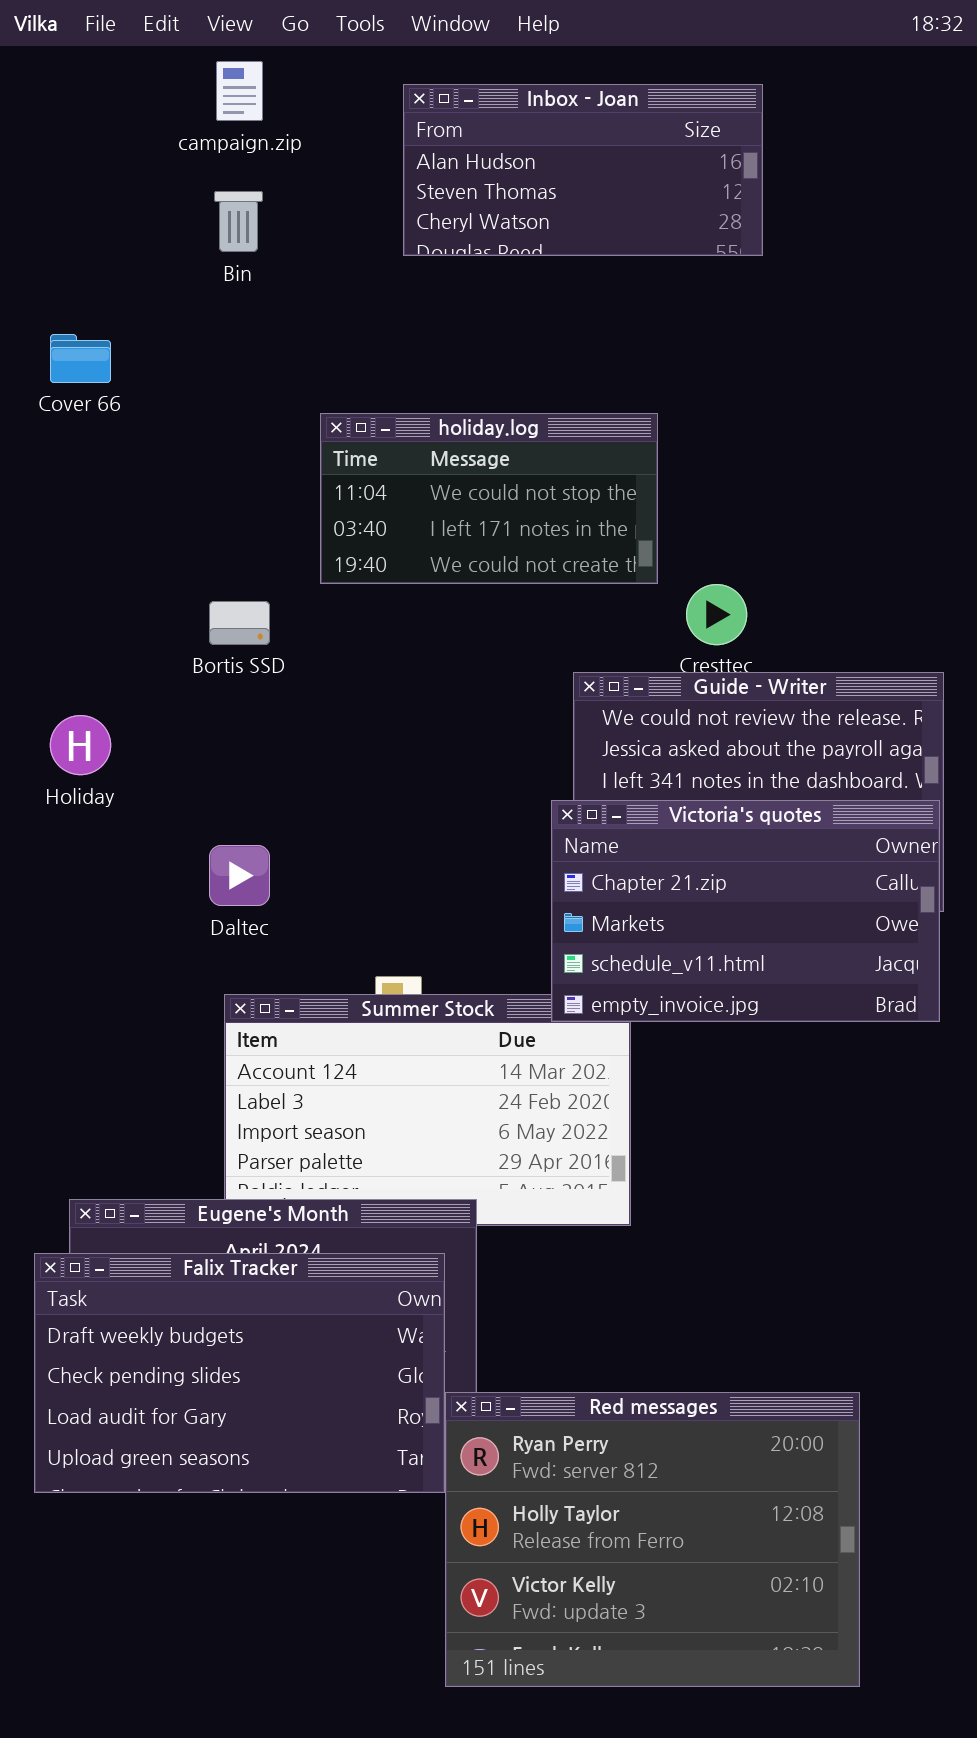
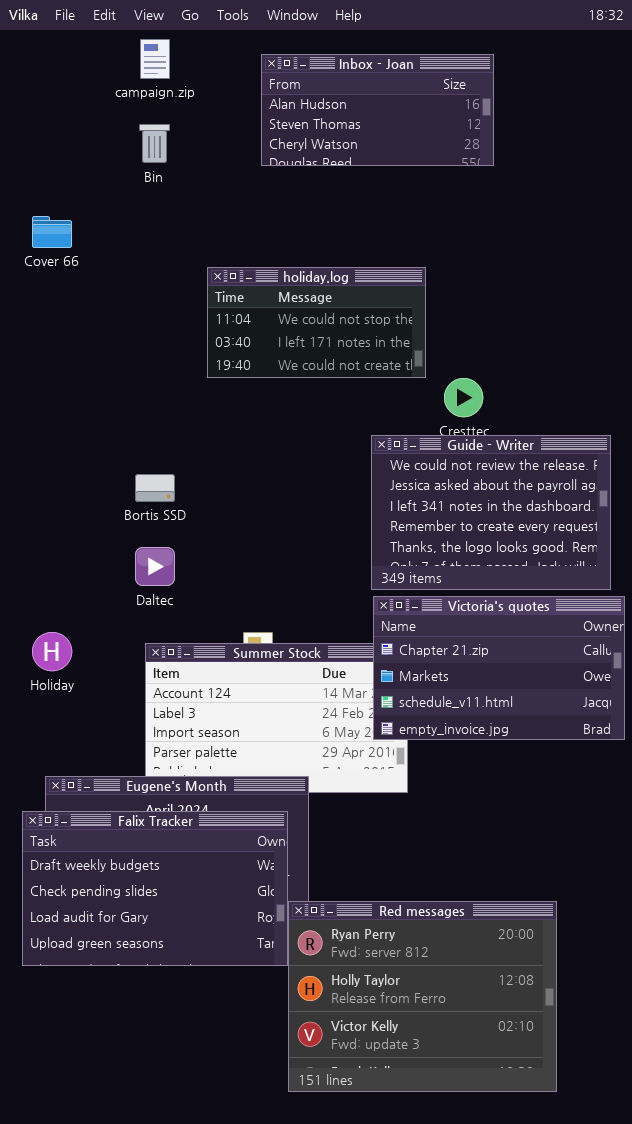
Bortis SSD: [209,601,270,645] -> [135,474,175,502], moved
Holiday: [50,715,111,775] -> [32,632,72,671], moved
Victoria's quotes: [551,800,940,1022] -> [373,596,625,740], moved

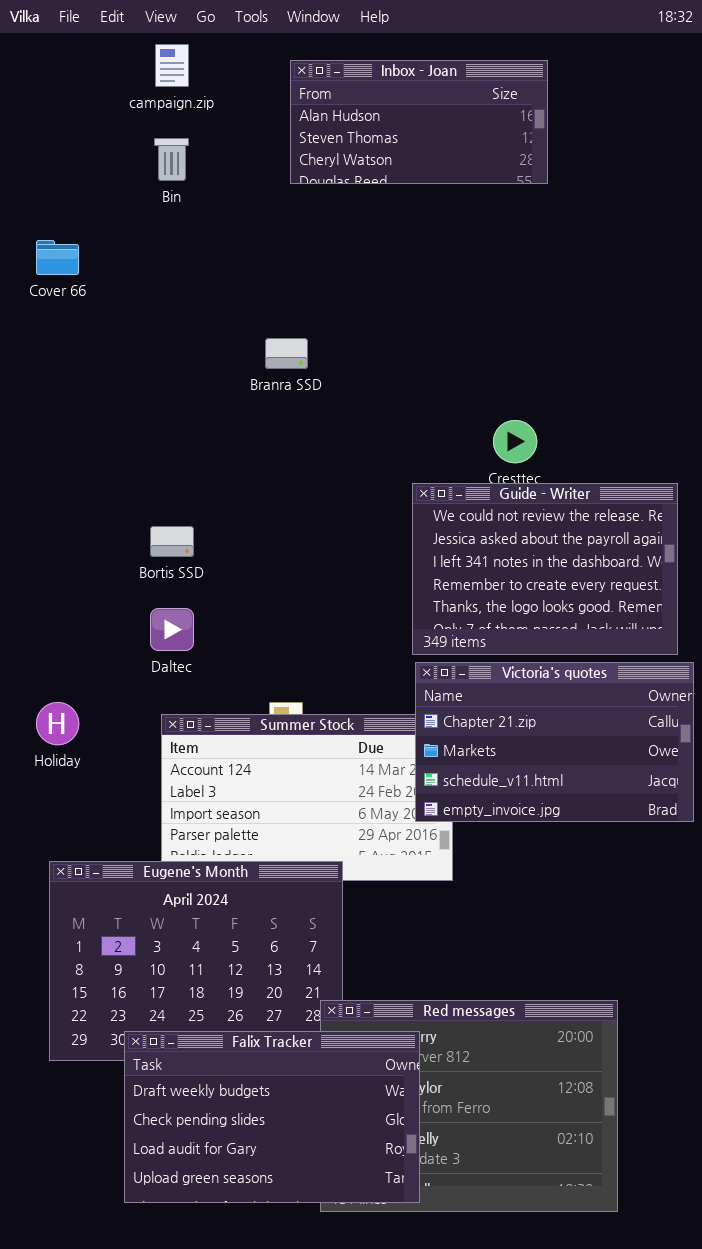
holiday.log: [207,267,426,378] -> none, closed
Falix Tracker: [22,811,288,966] -> [124,1031,420,1203], moved

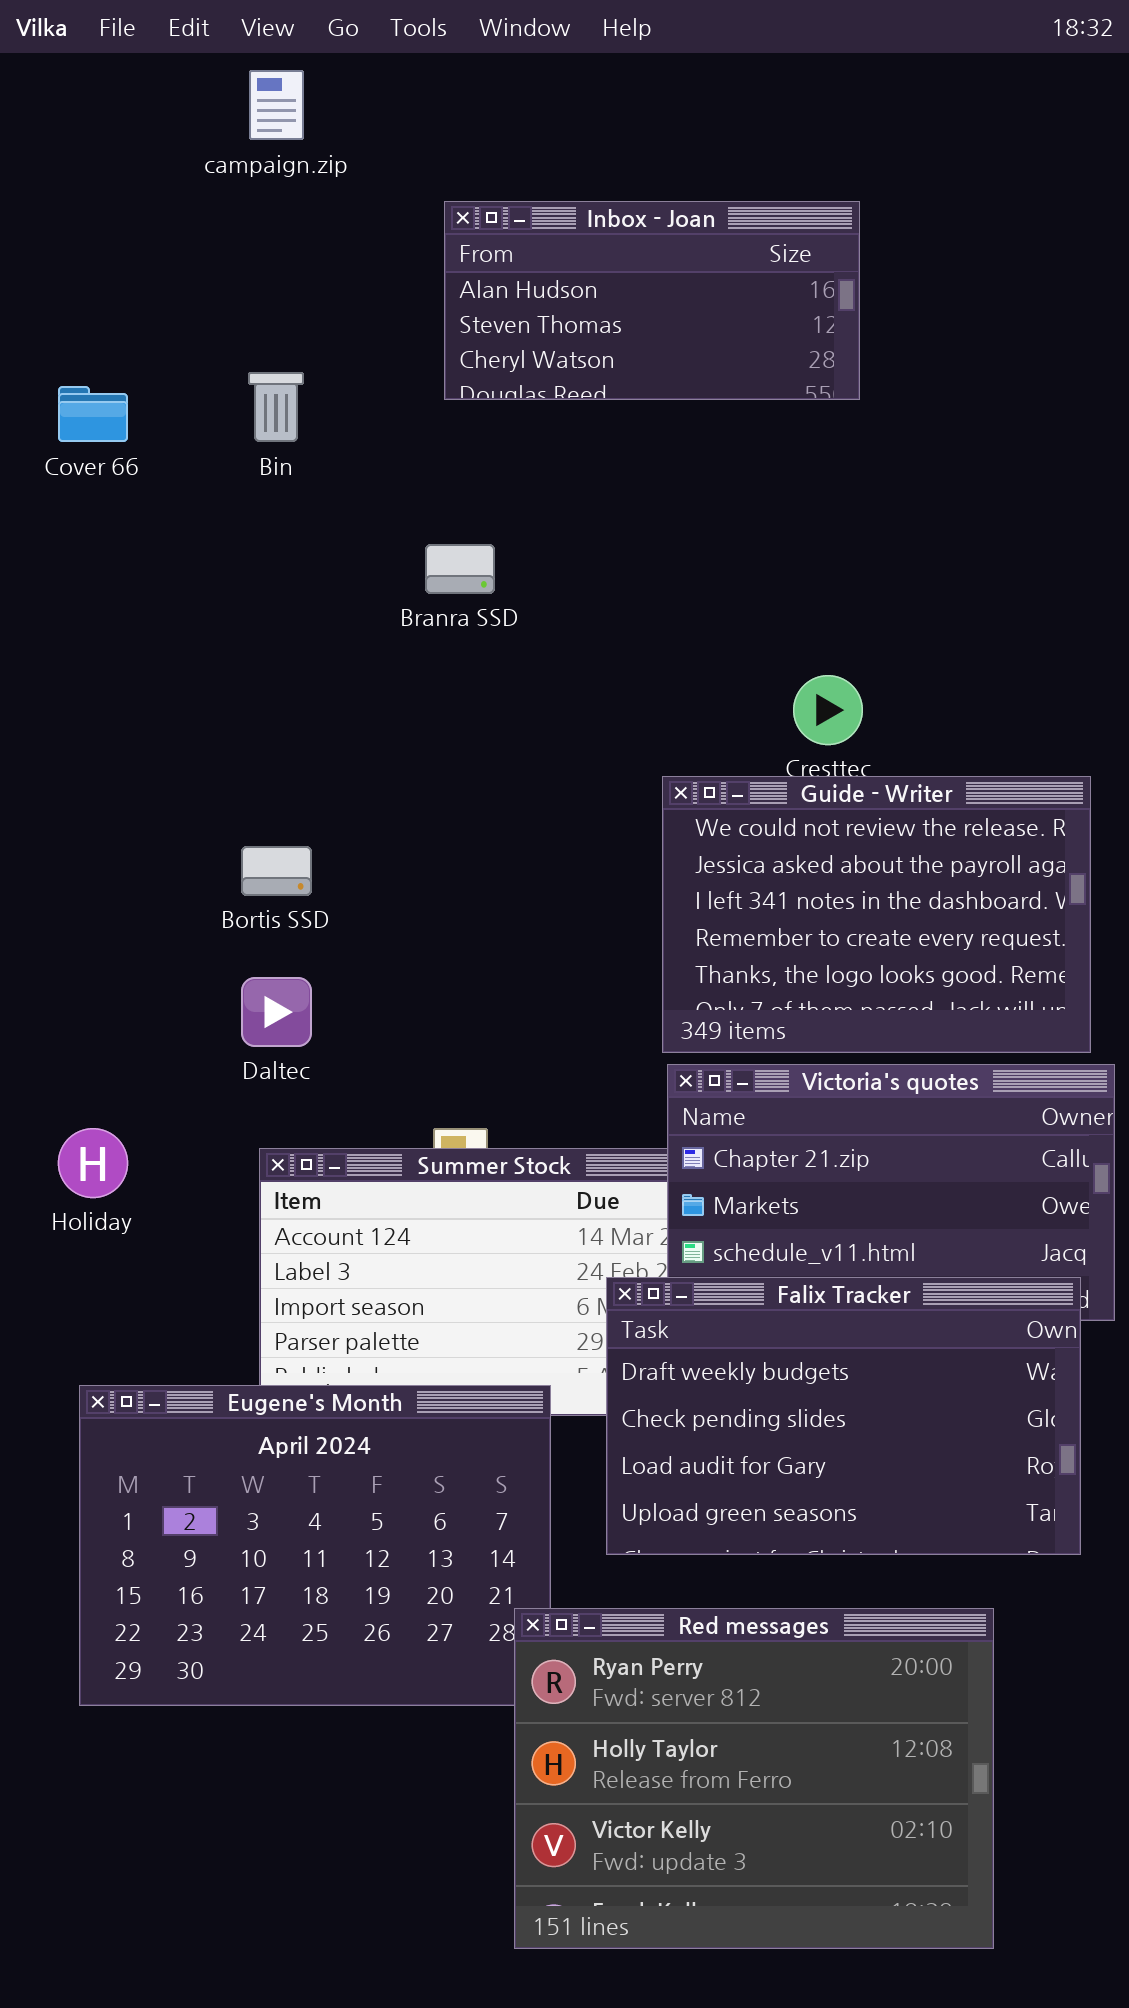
Inbox - Joan: [290,60,548,184] -> [444,201,860,400], moved
Bin: [154,138,189,181] -> [248,372,304,442], moved
Falix Tracker: [124,1031,420,1203] -> [606,1277,1081,1555], moved

